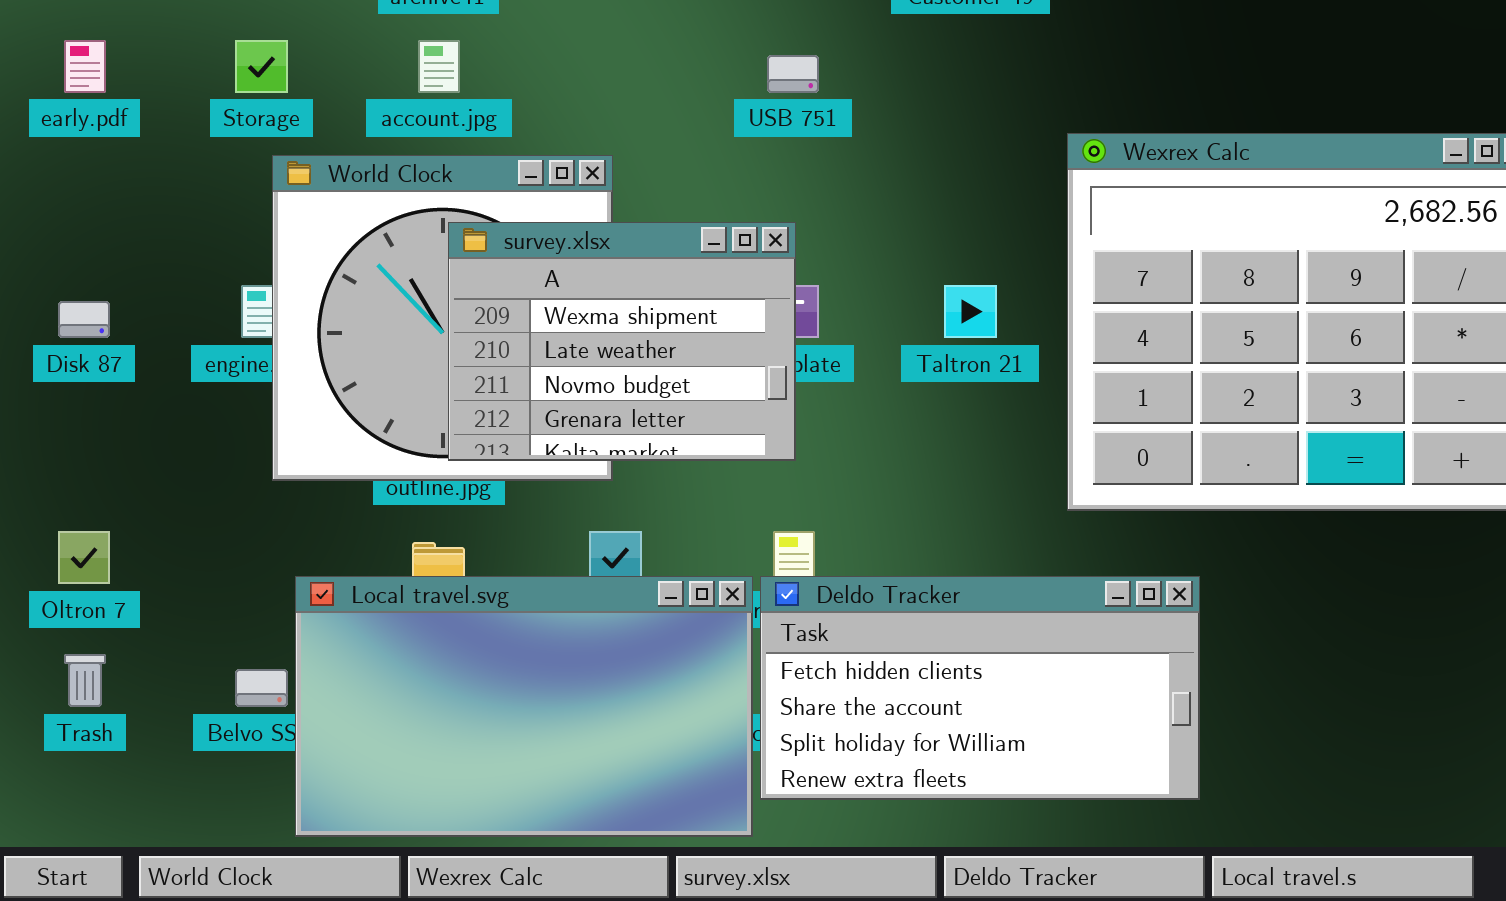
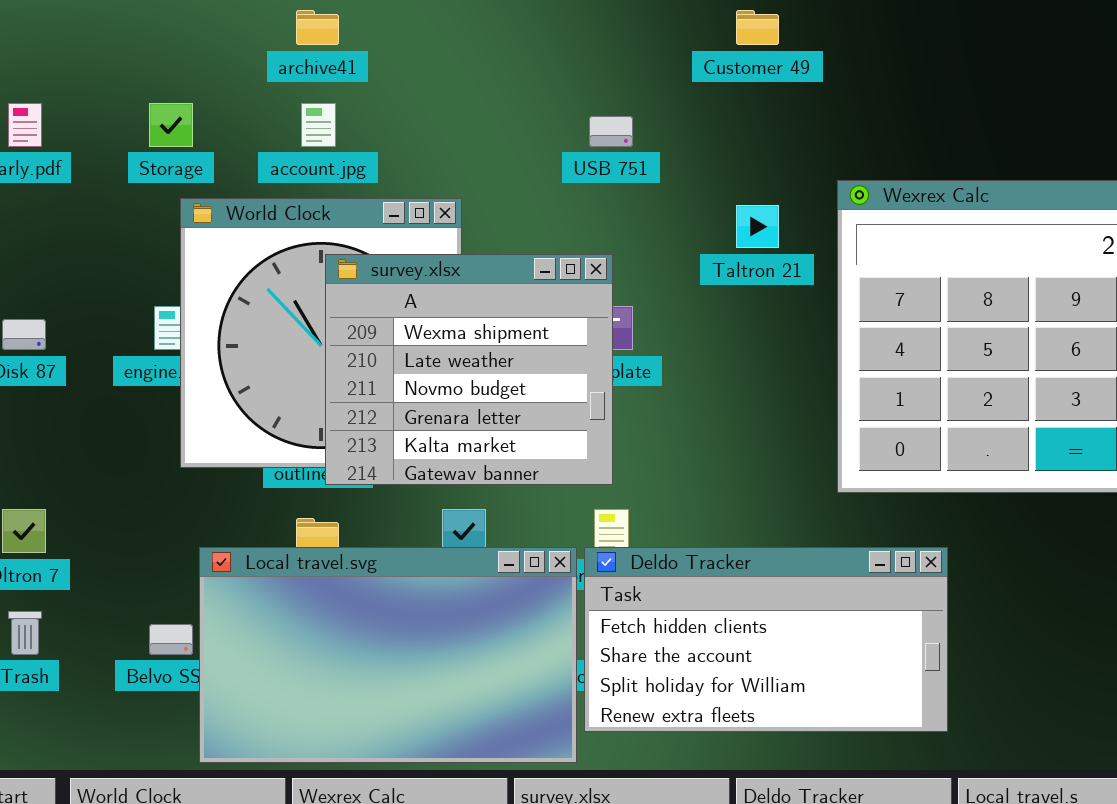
survey.xlsx: [448,222,796,461] -> [325,254,613,485], resized
Taltron 21: [944,285,997,338] -> [736,205,779,248], moved

